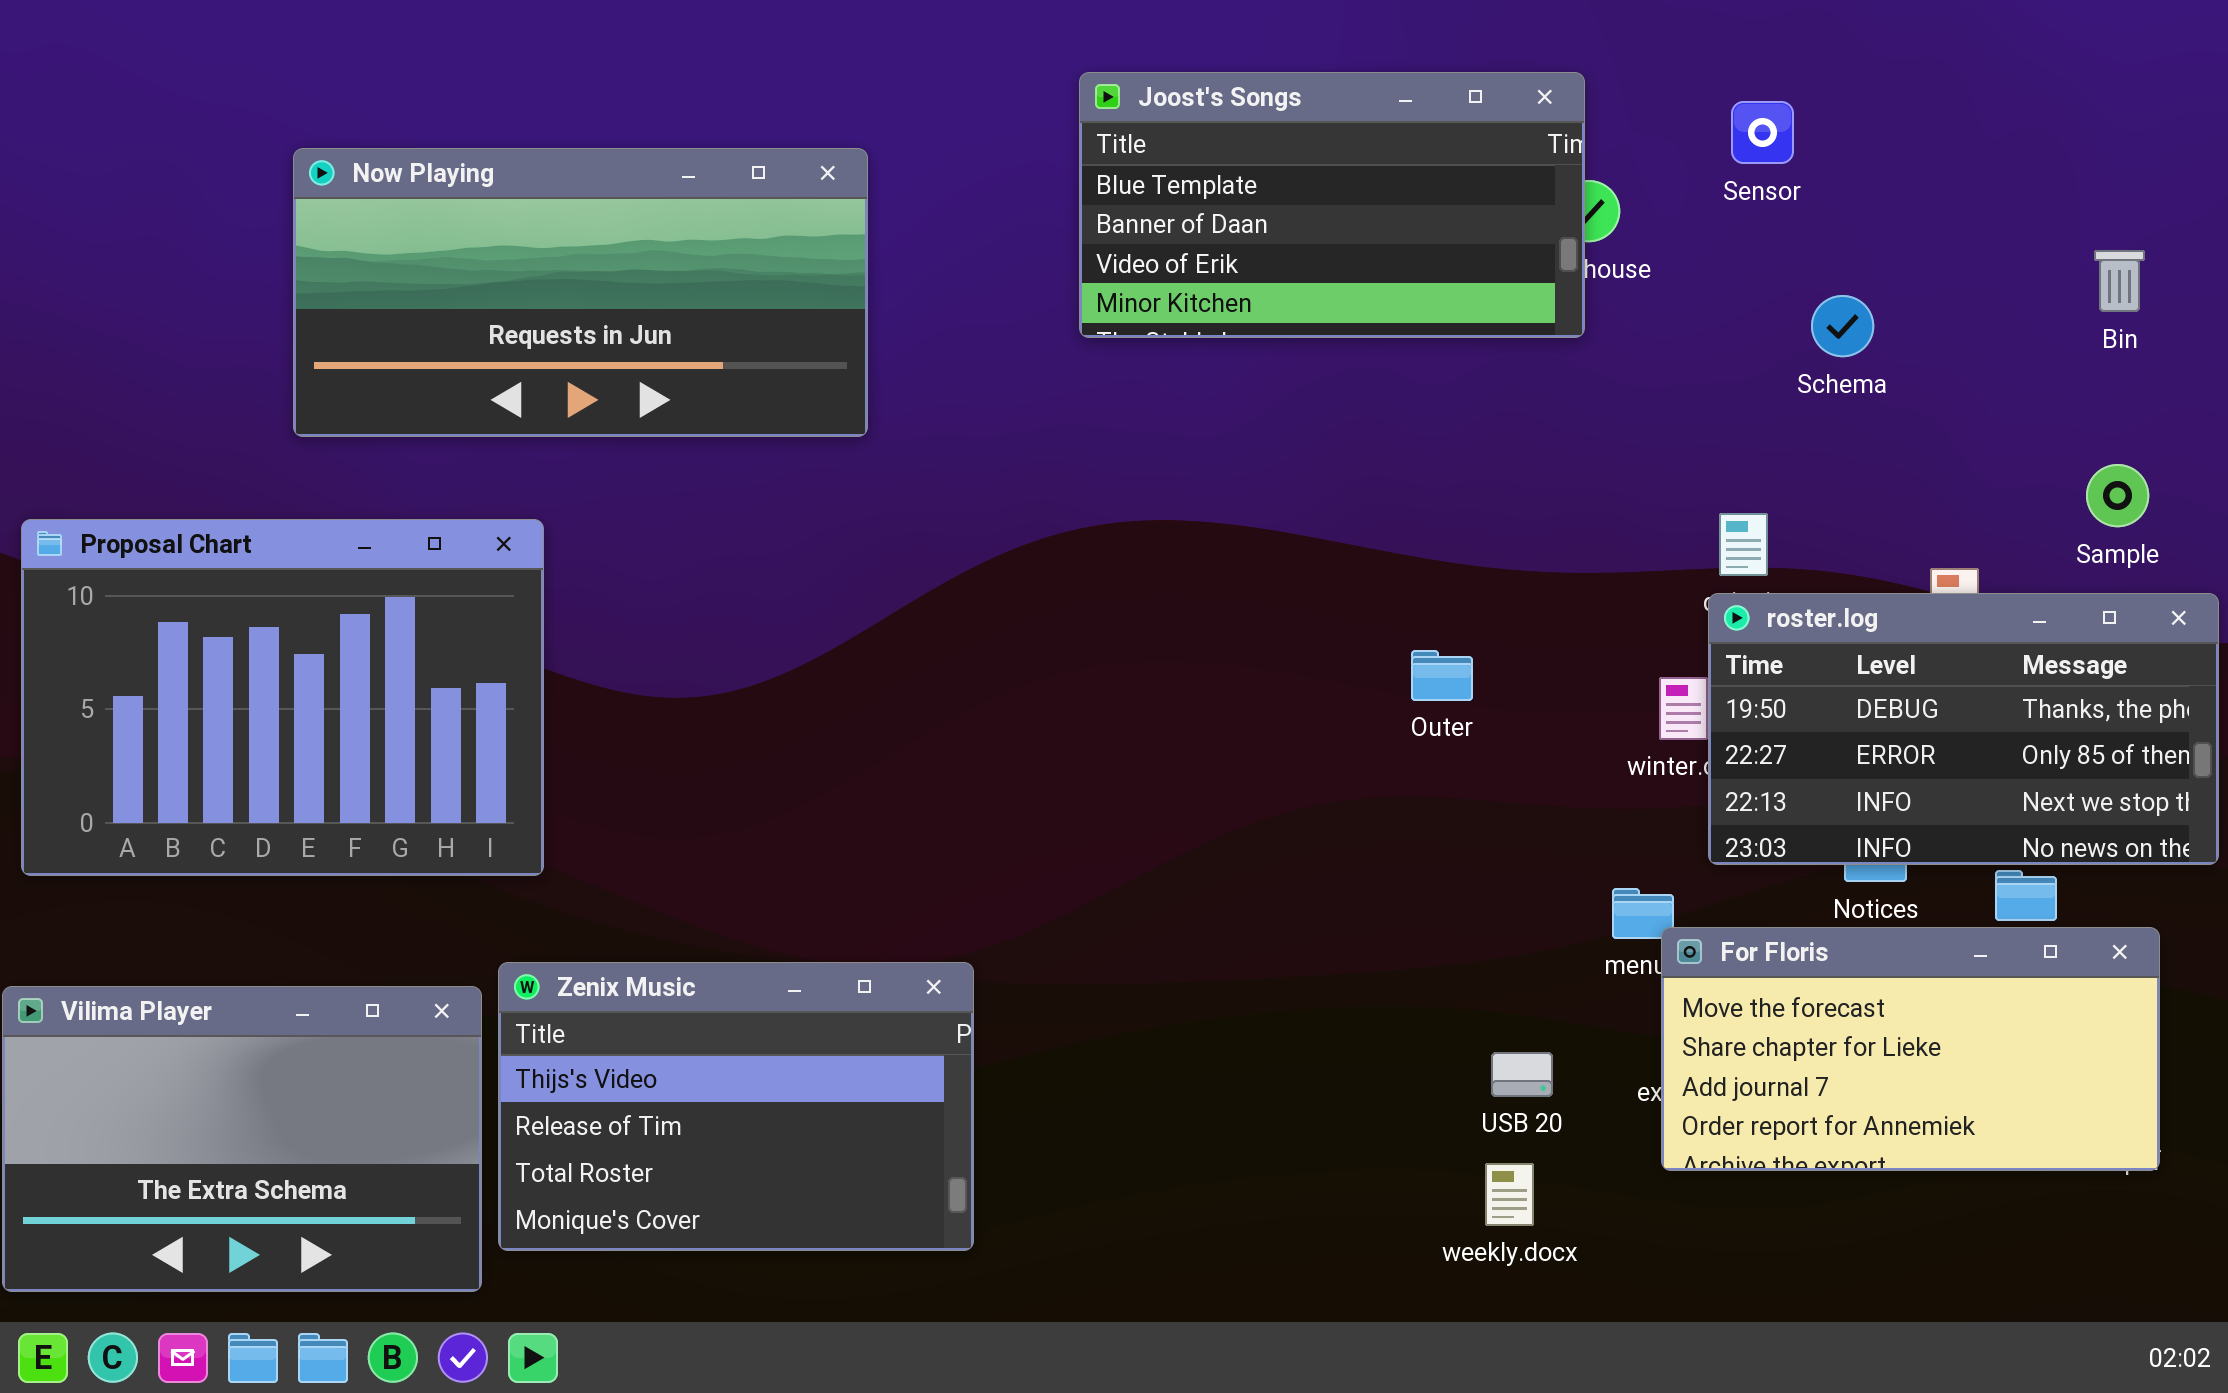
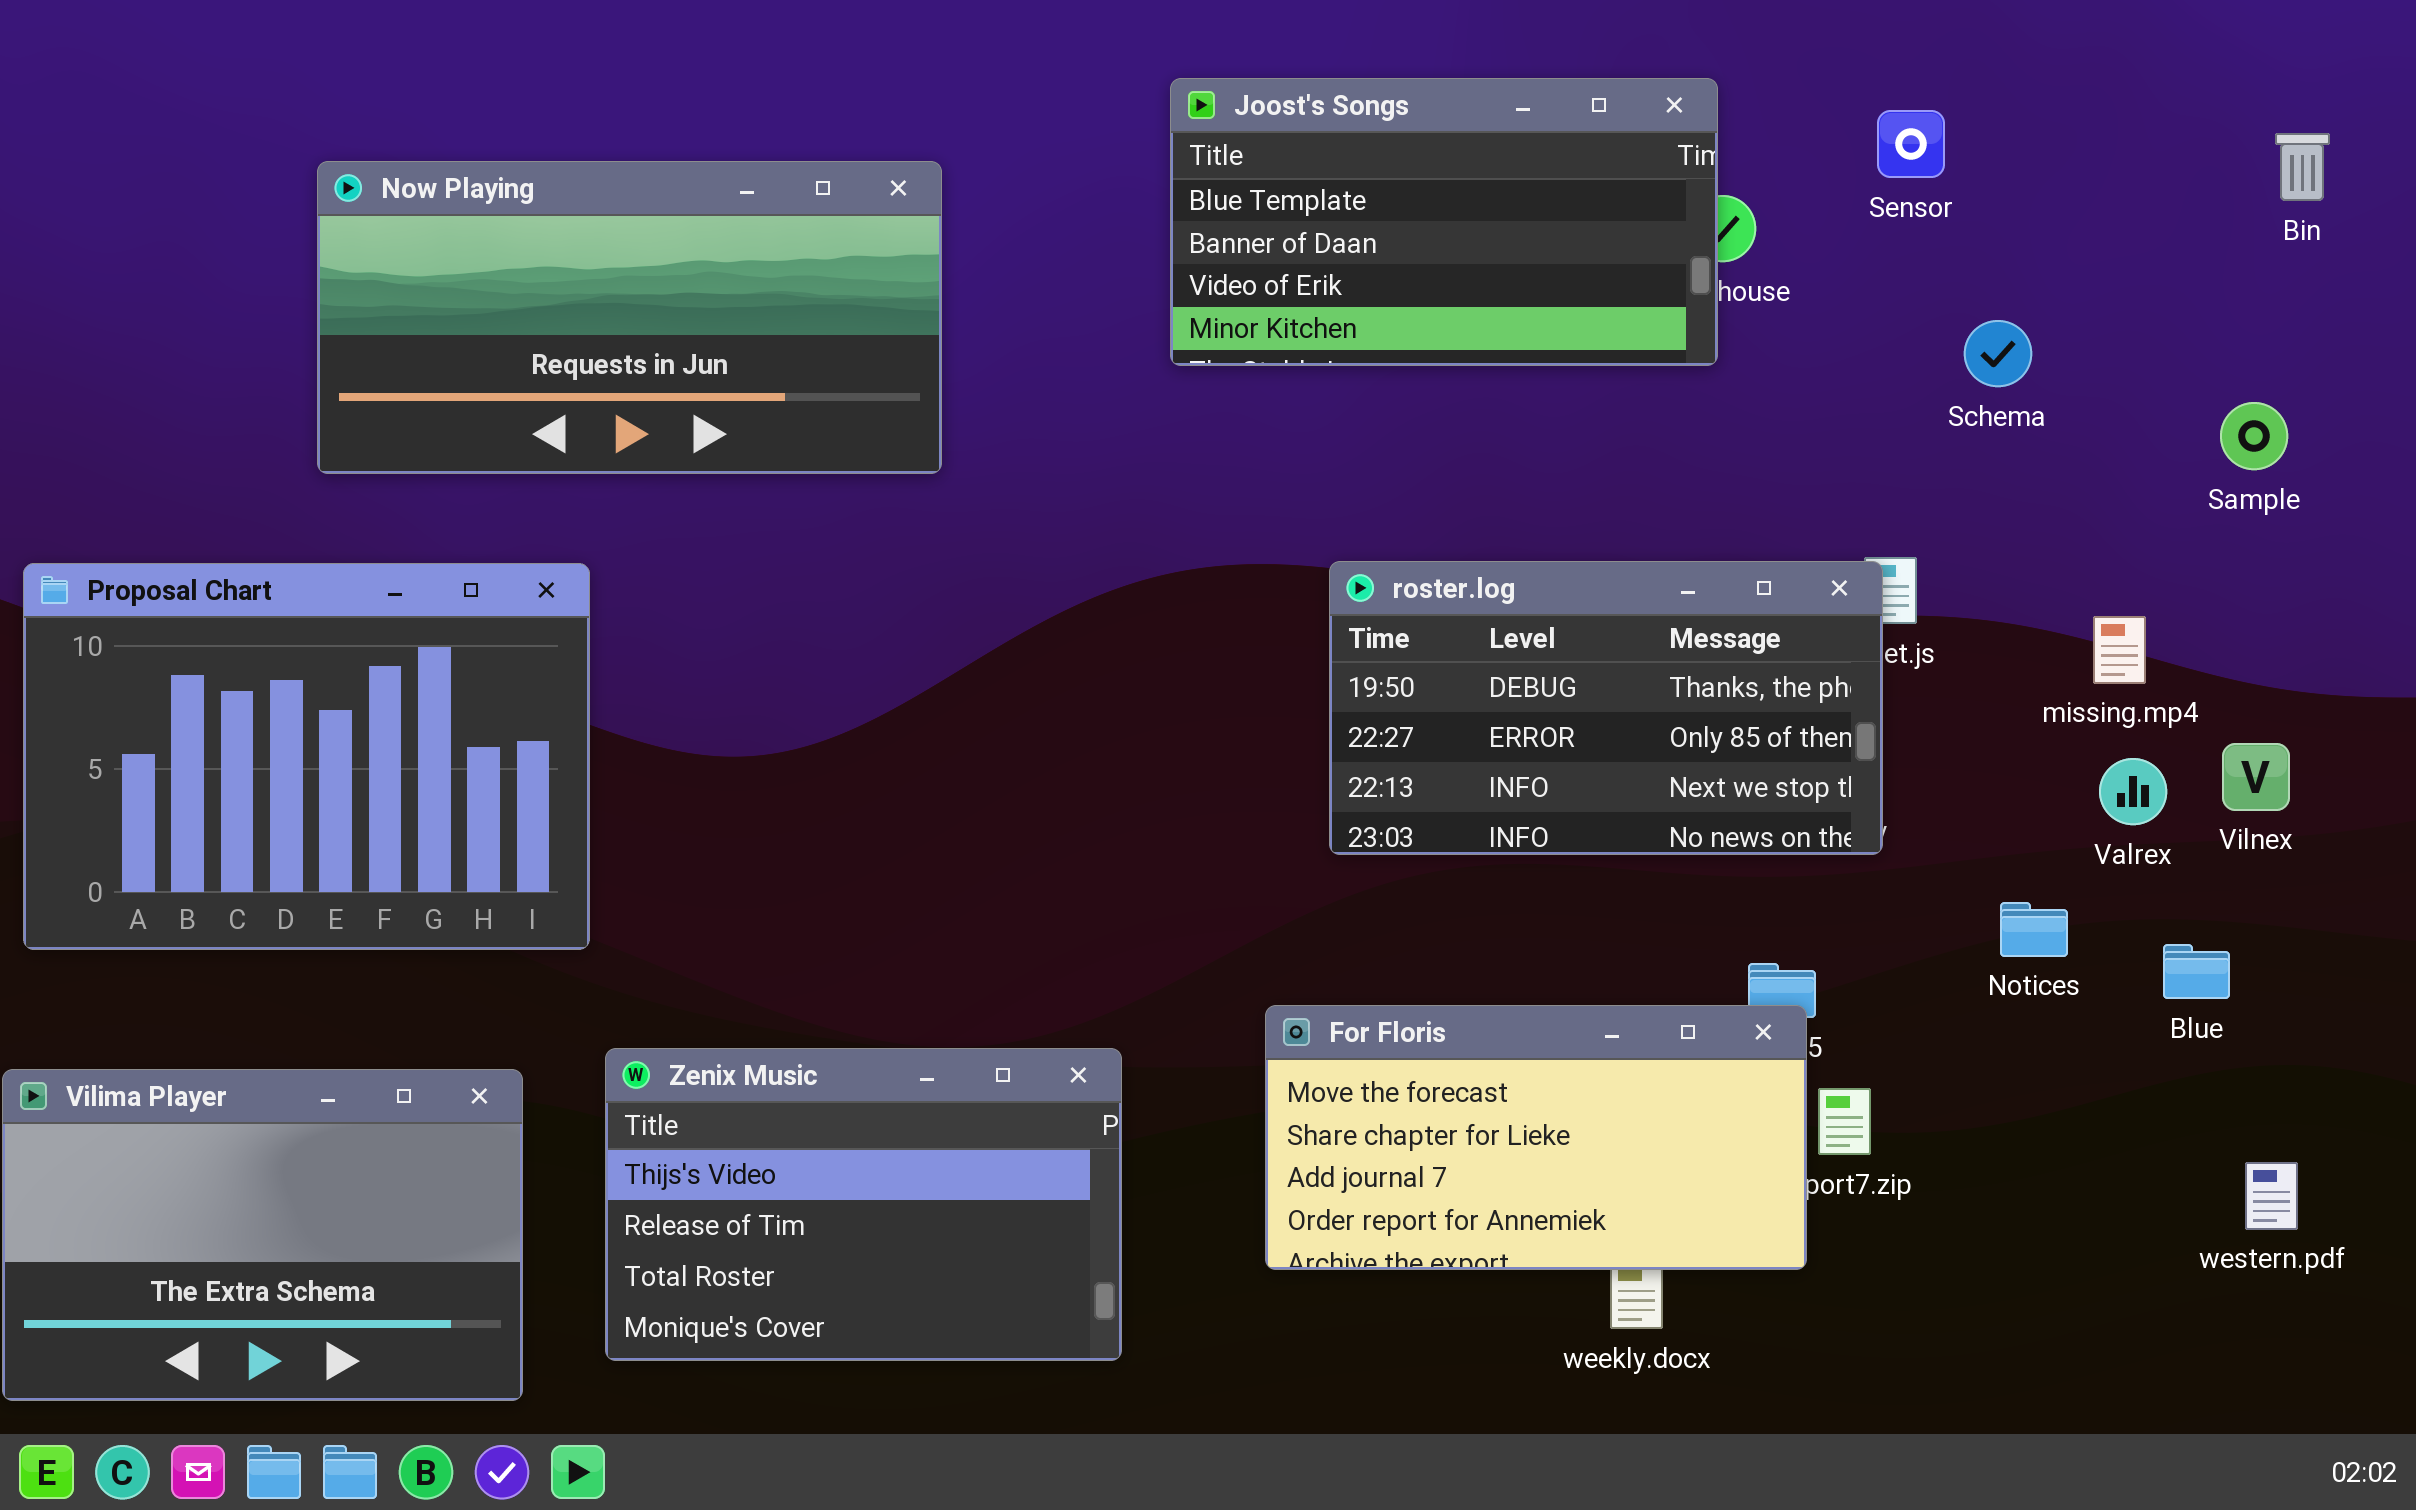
Bin: [2094,250,2145,312] -> [2275,133,2330,201], moved
Sample: [2086,464,2149,527] -> [2220,402,2288,470], moved
roster.log: [1708,593,2219,865] -> [1329,561,1883,855], moved
For Floris: [1661,927,2160,1171] -> [1265,1005,1807,1270], moved
Zenix Music: [498,962,974,1251] -> [605,1048,1122,1361], moved

